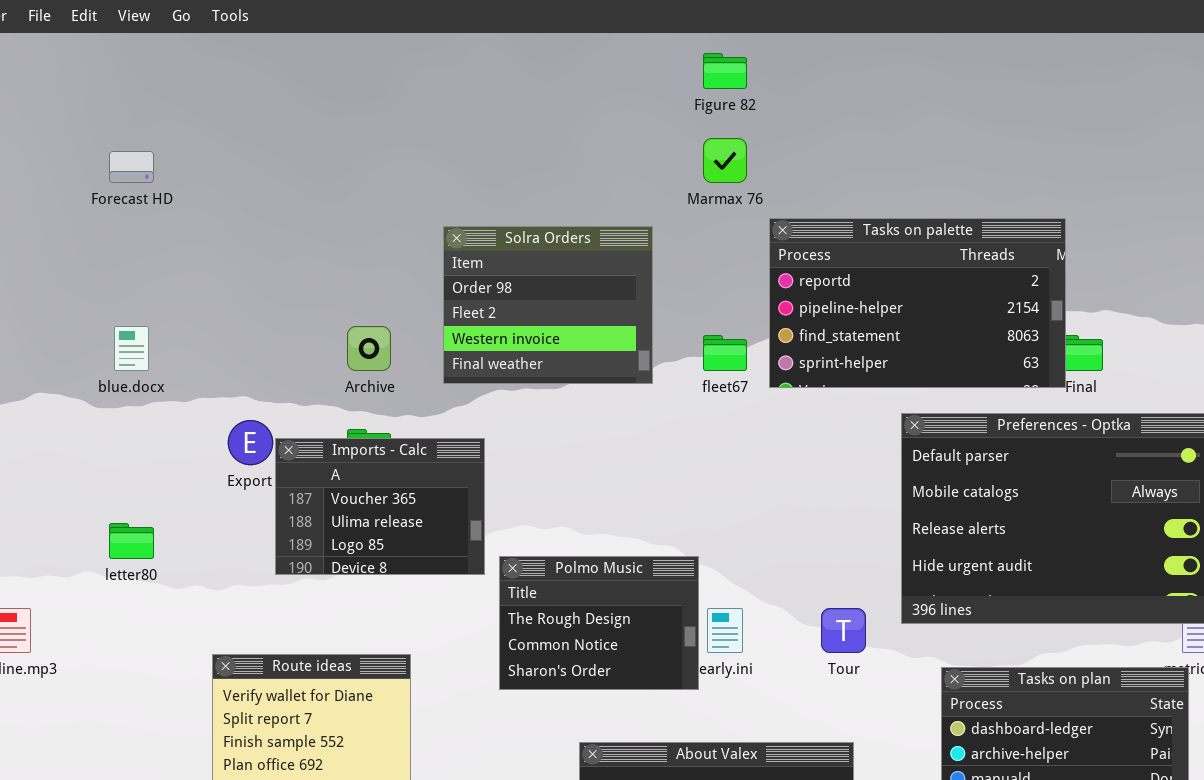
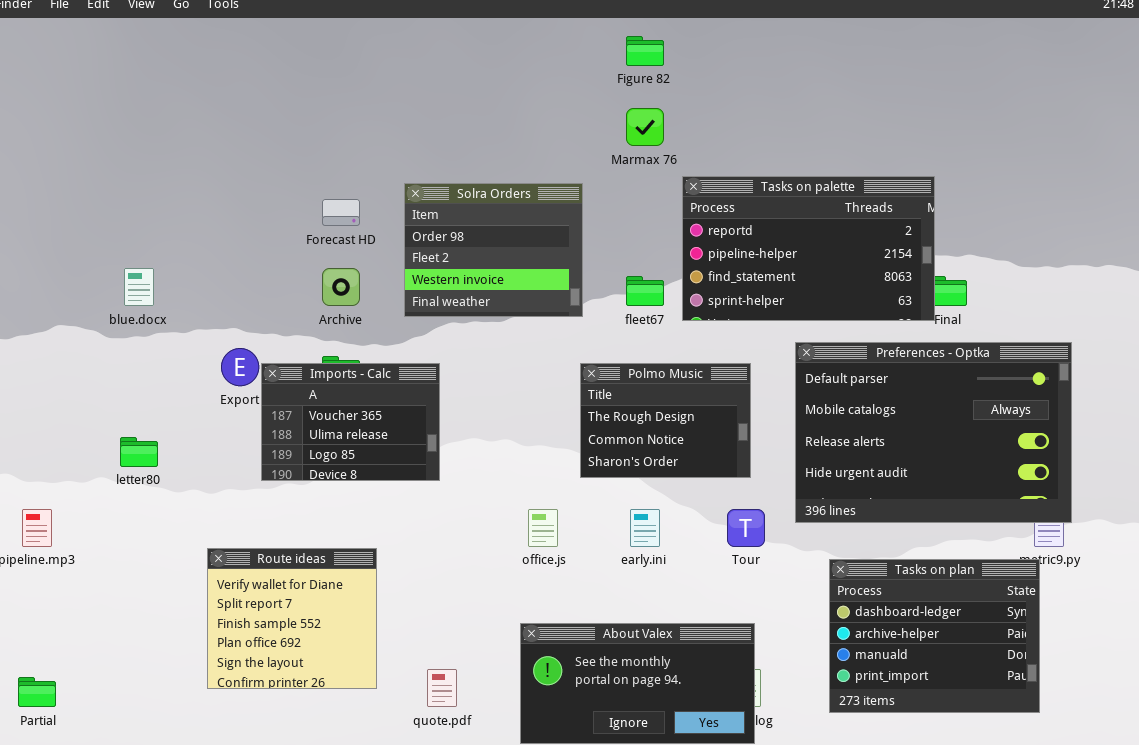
Forecast HD: [109,151,154,183] -> [322,199,360,226], moved
Polmo Music: [499,556,699,690] -> [580,363,751,478], moved

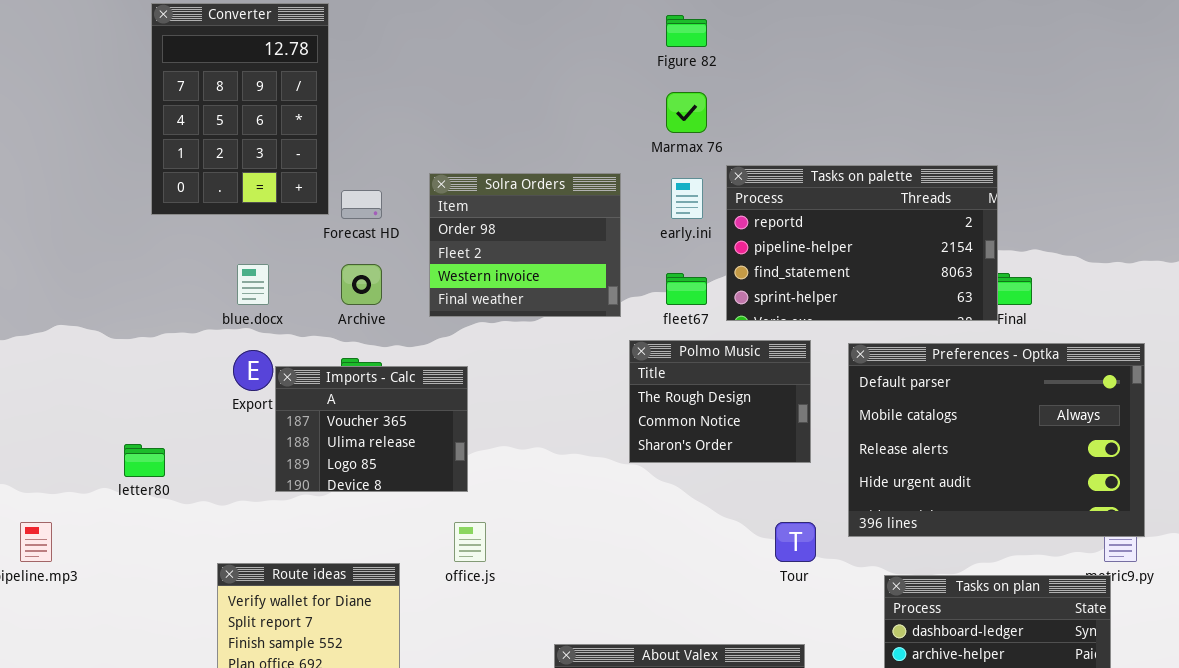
Converter: none -> [151,3,329,215], opened
blue.docx: [124,268,154,306] -> [237,264,269,305], moved
Polmo Music: [580,363,751,478] -> [629,340,811,463], moved
office.js: [528,509,558,547] -> [454,522,486,562], moved
early.ini: [630,509,660,547] -> [671,178,703,219], moved

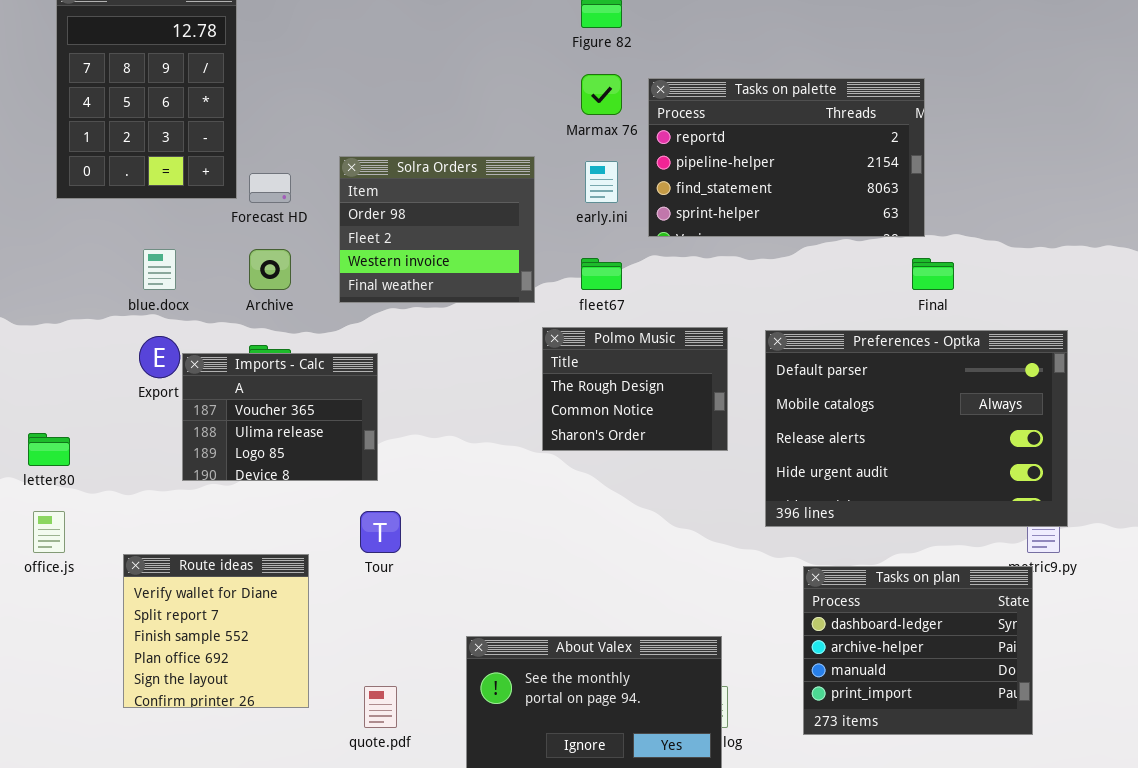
Tasks on palette: [726,165,998,321] -> [648,78,925,237], moved
office.js: [454,522,486,562] -> [33,511,65,553], moved
Tour: [775,522,816,562] -> [360,511,401,553], moved

